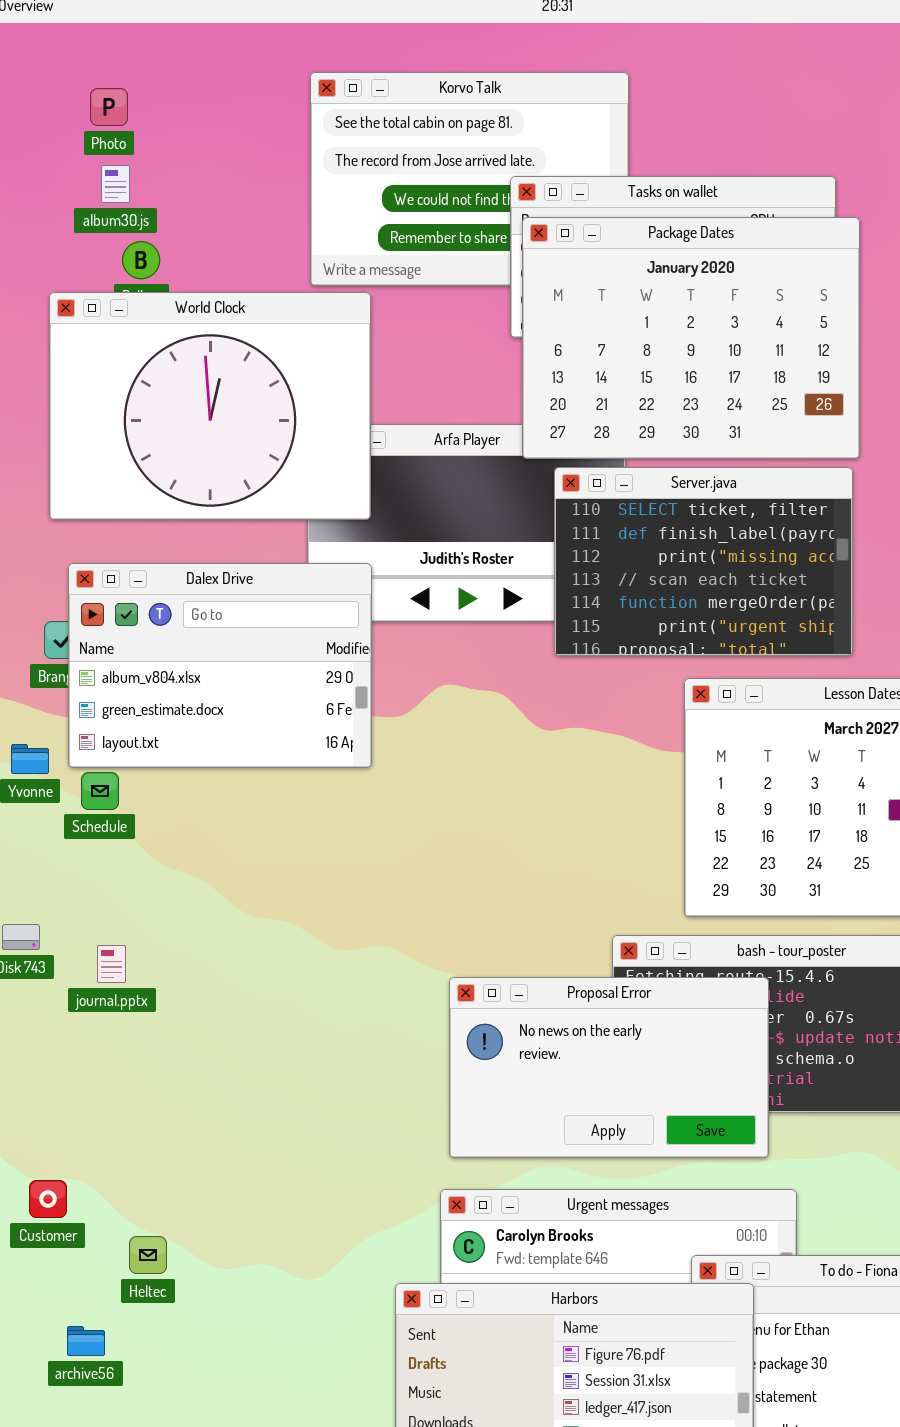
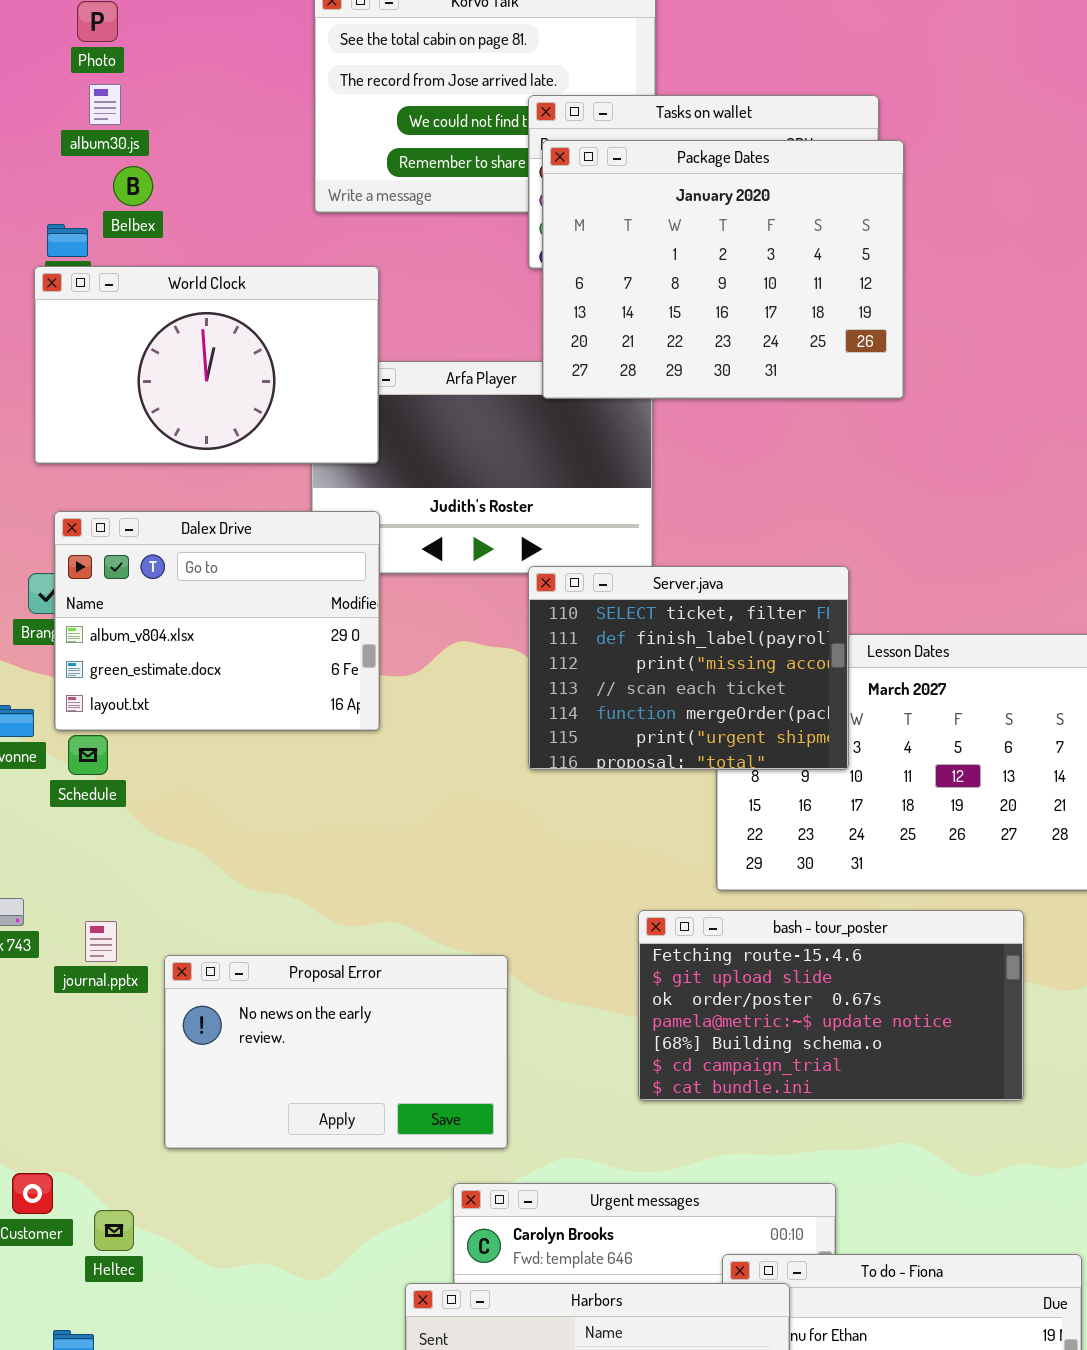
World Clock: [49,292,371,520] -> [34,266,379,464], resized
Server.java: [554,467,853,656] -> [528,566,849,770], moved
Proposal Error: [449,977,769,1158] -> [164,955,508,1149], moved
Heltec: [129,1236,167,1274] -> [94,1210,134,1251], moved

